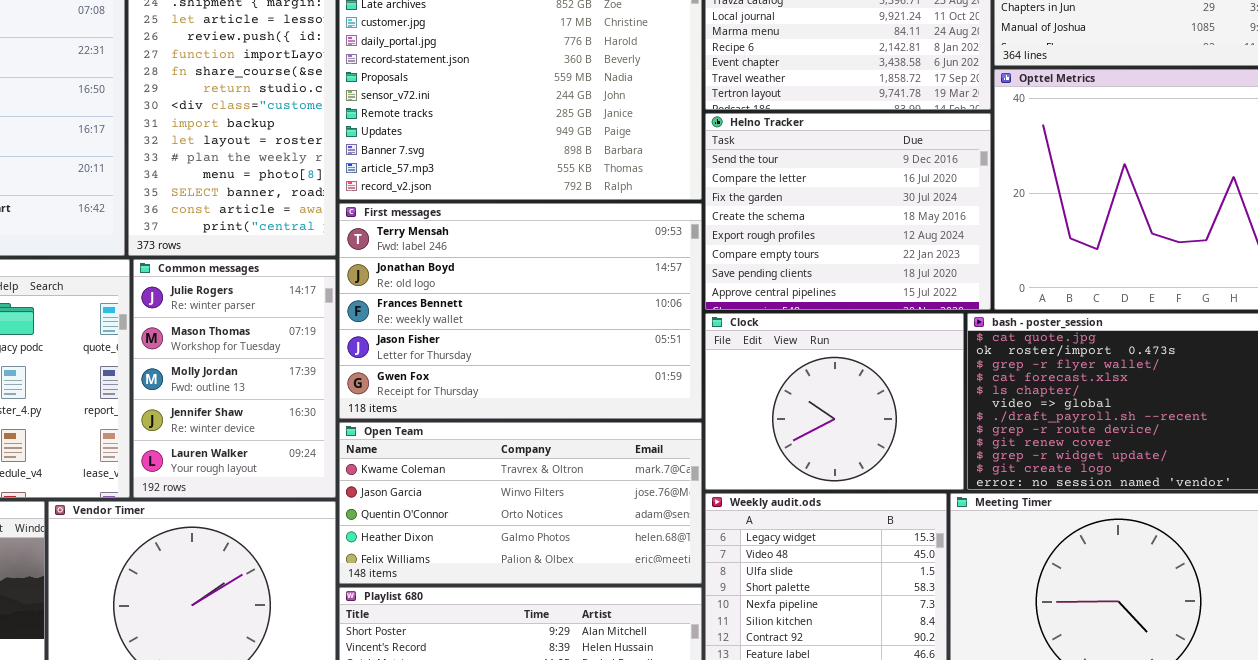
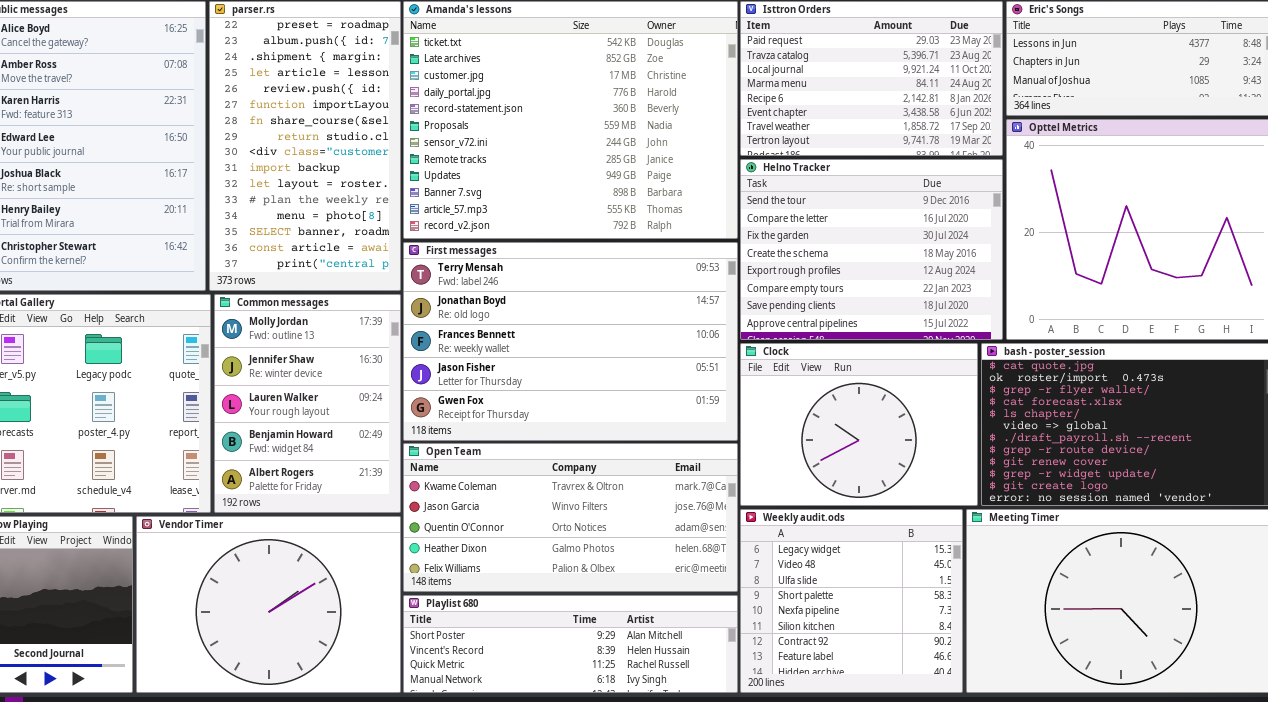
Common messages: [133,259,336,498] -> [214,294,401,513], scrolled down 2 rows

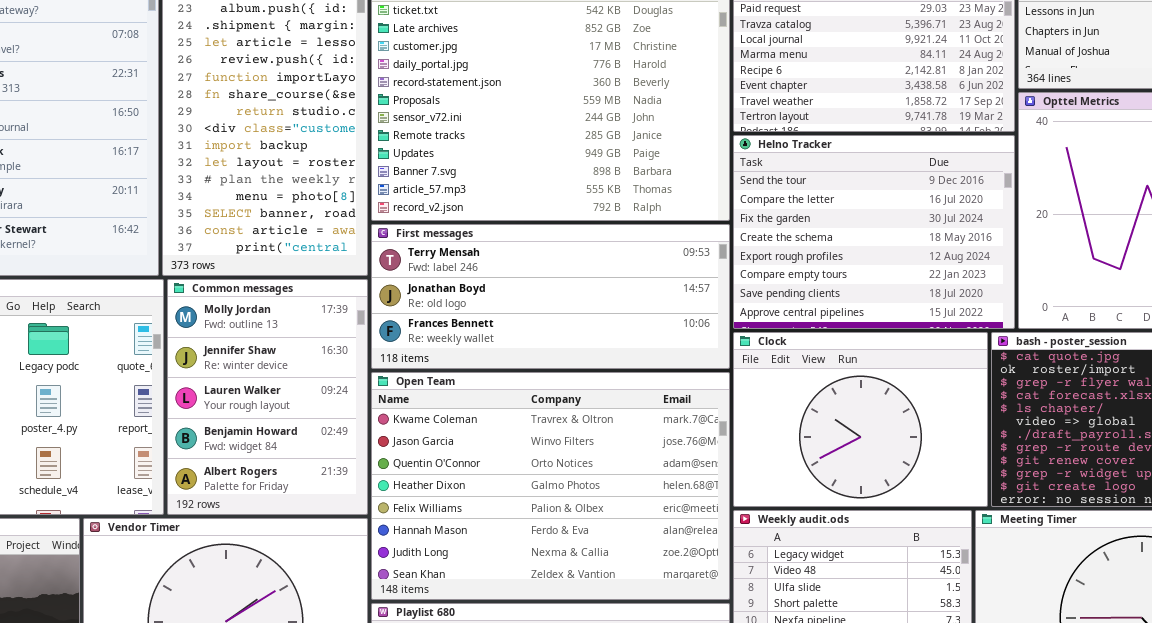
First messages: [403,242,738,441] -> [371,224,730,369], resized
Open Team: [403,443,738,592] -> [371,372,730,600], resized

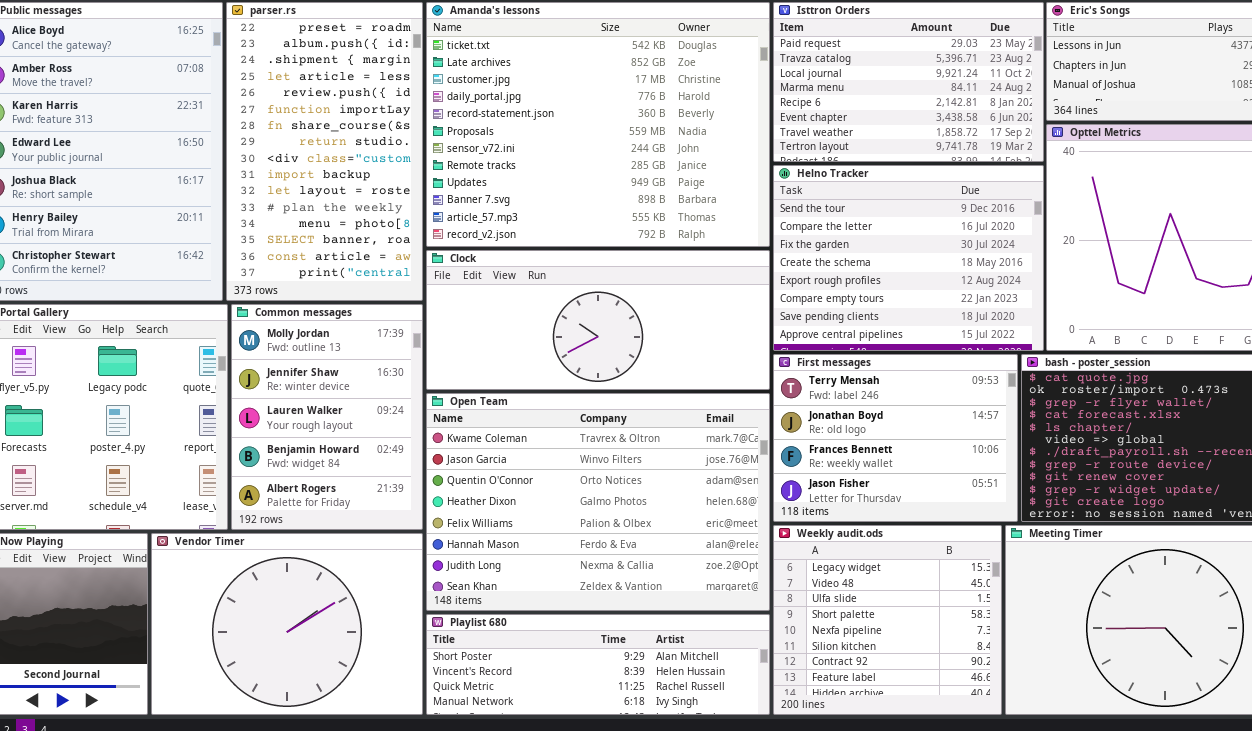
First messages: [371,224,730,369] -> [773,354,1018,522], moved, resized
Clock: [733,332,988,507] -> [426,250,770,390], moved, resized

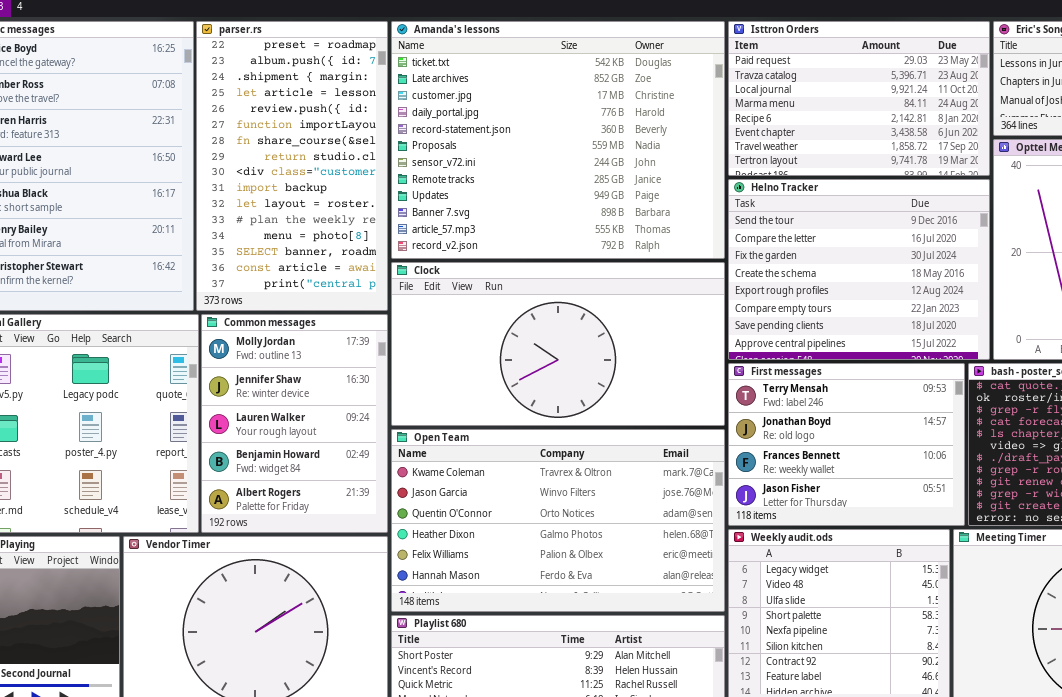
Clock: [426,250,770,390] -> [391,262,725,426], resized
Open Team: [426,393,770,611] -> [391,429,725,612], resized

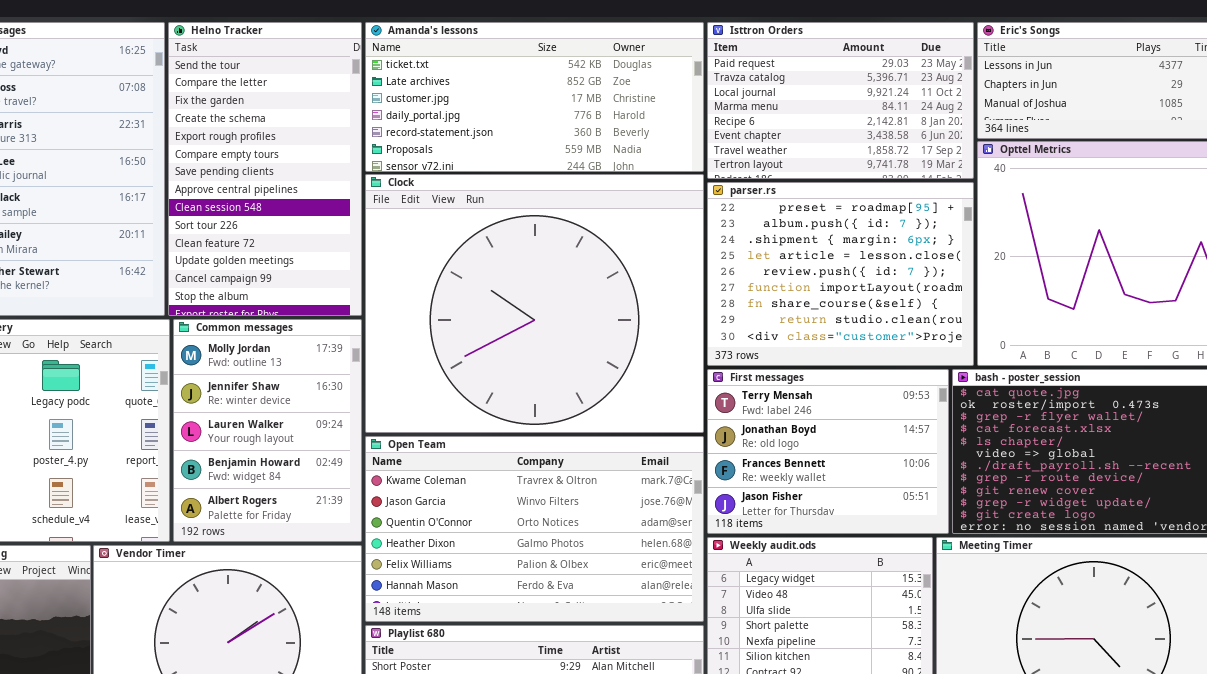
parser.rs: [196,21,388,311] -> [707,182,974,366], moved, resized
Amanda's lessons: [391,21,725,259] -> [365,22,704,172], resized
Helno Tracker: [728,179,990,360] -> [168,22,362,316], moved, resized
Clock: [391,262,725,426] -> [365,174,704,433], resized

